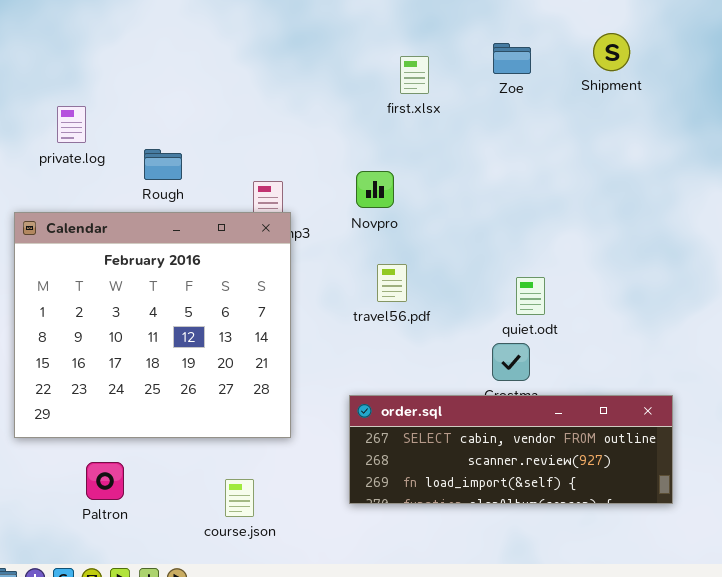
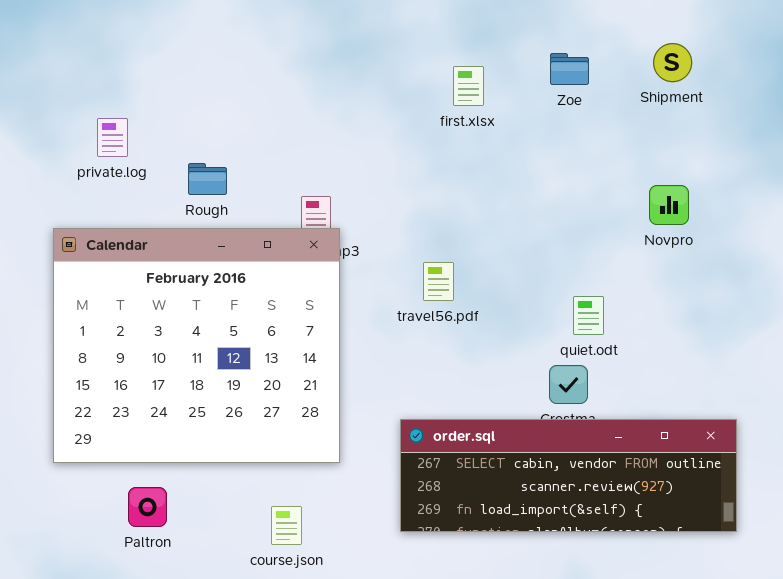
Novpro: [356,171,394,208] -> [649,185,689,225], moved
travel56.pdf: [377,264,407,302] -> [423,262,454,301], moved

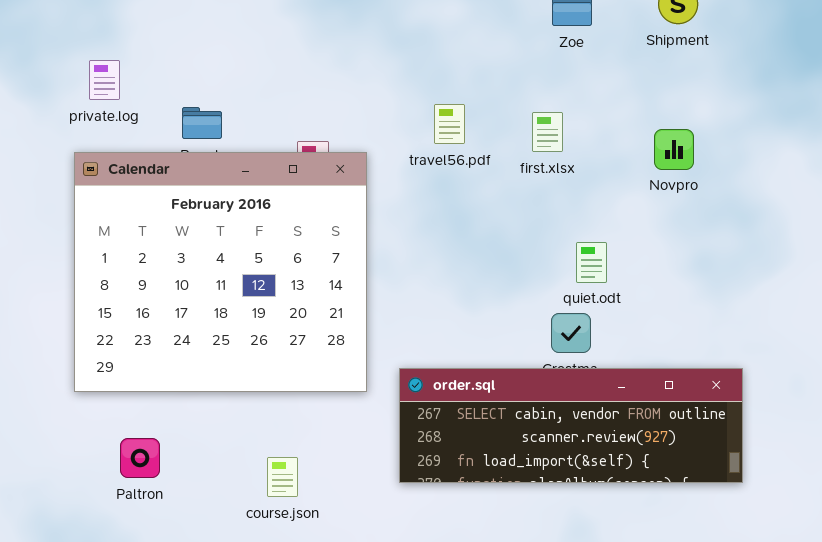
first.xlsx: [453,66,484,106] -> [532,112,563,152], moved
Calendar: [53,228,340,463] -> [74,152,367,392], moved
travel56.pdf: [423,262,454,301] -> [434,104,465,144], moved

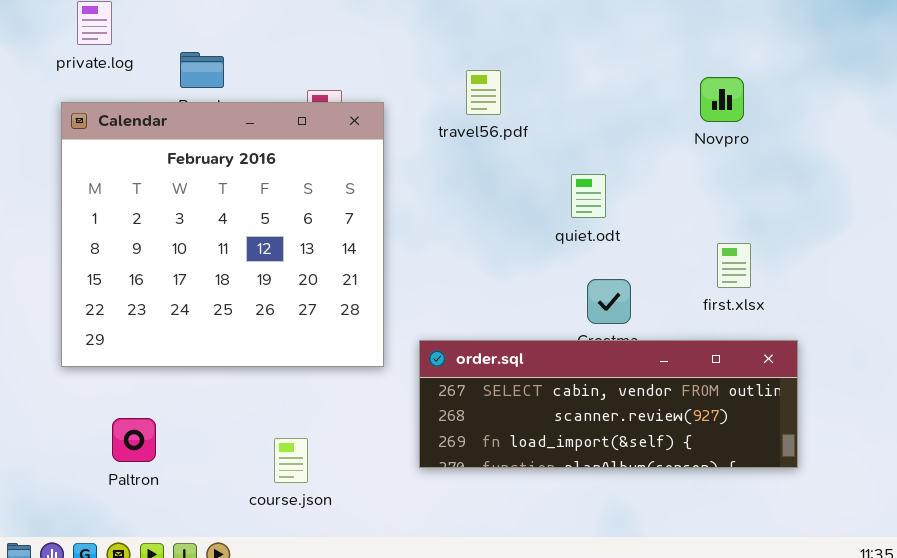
travel56.pdf: [434,104,465,144] -> [466,70,501,115], moved
first.xlsx: [532,112,563,152] -> [717,243,751,288], moved
quiet.odt: [576,242,607,283] -> [571,174,606,218], moved

